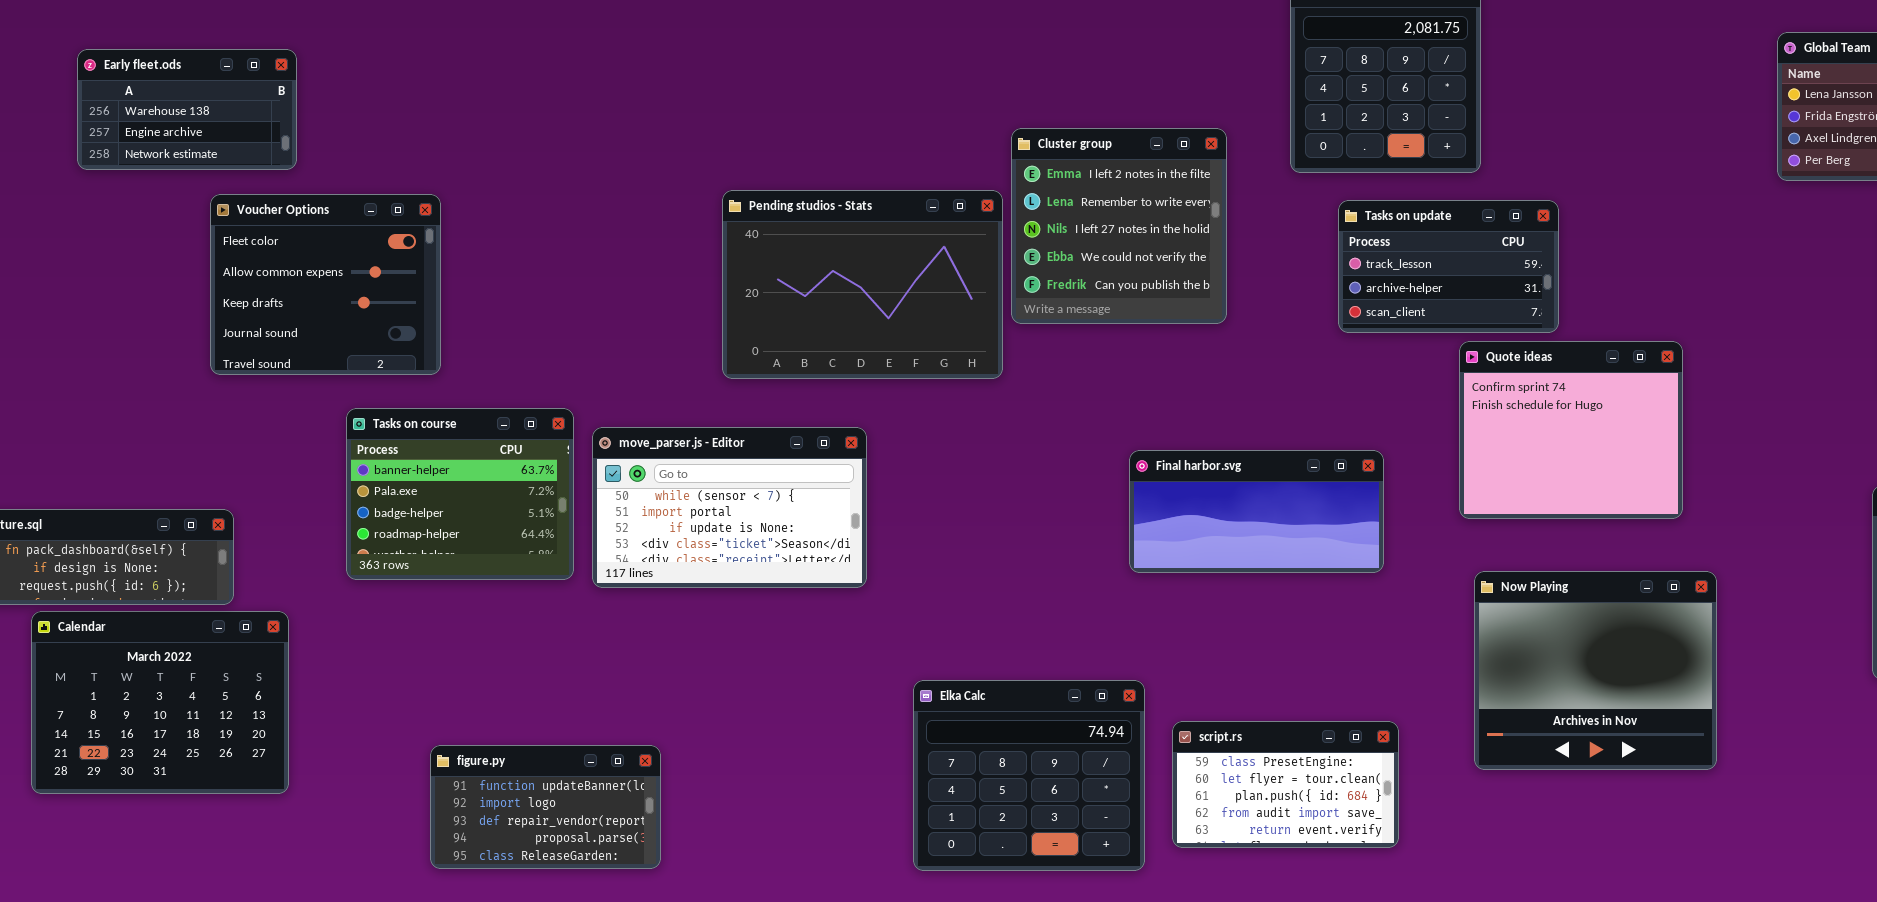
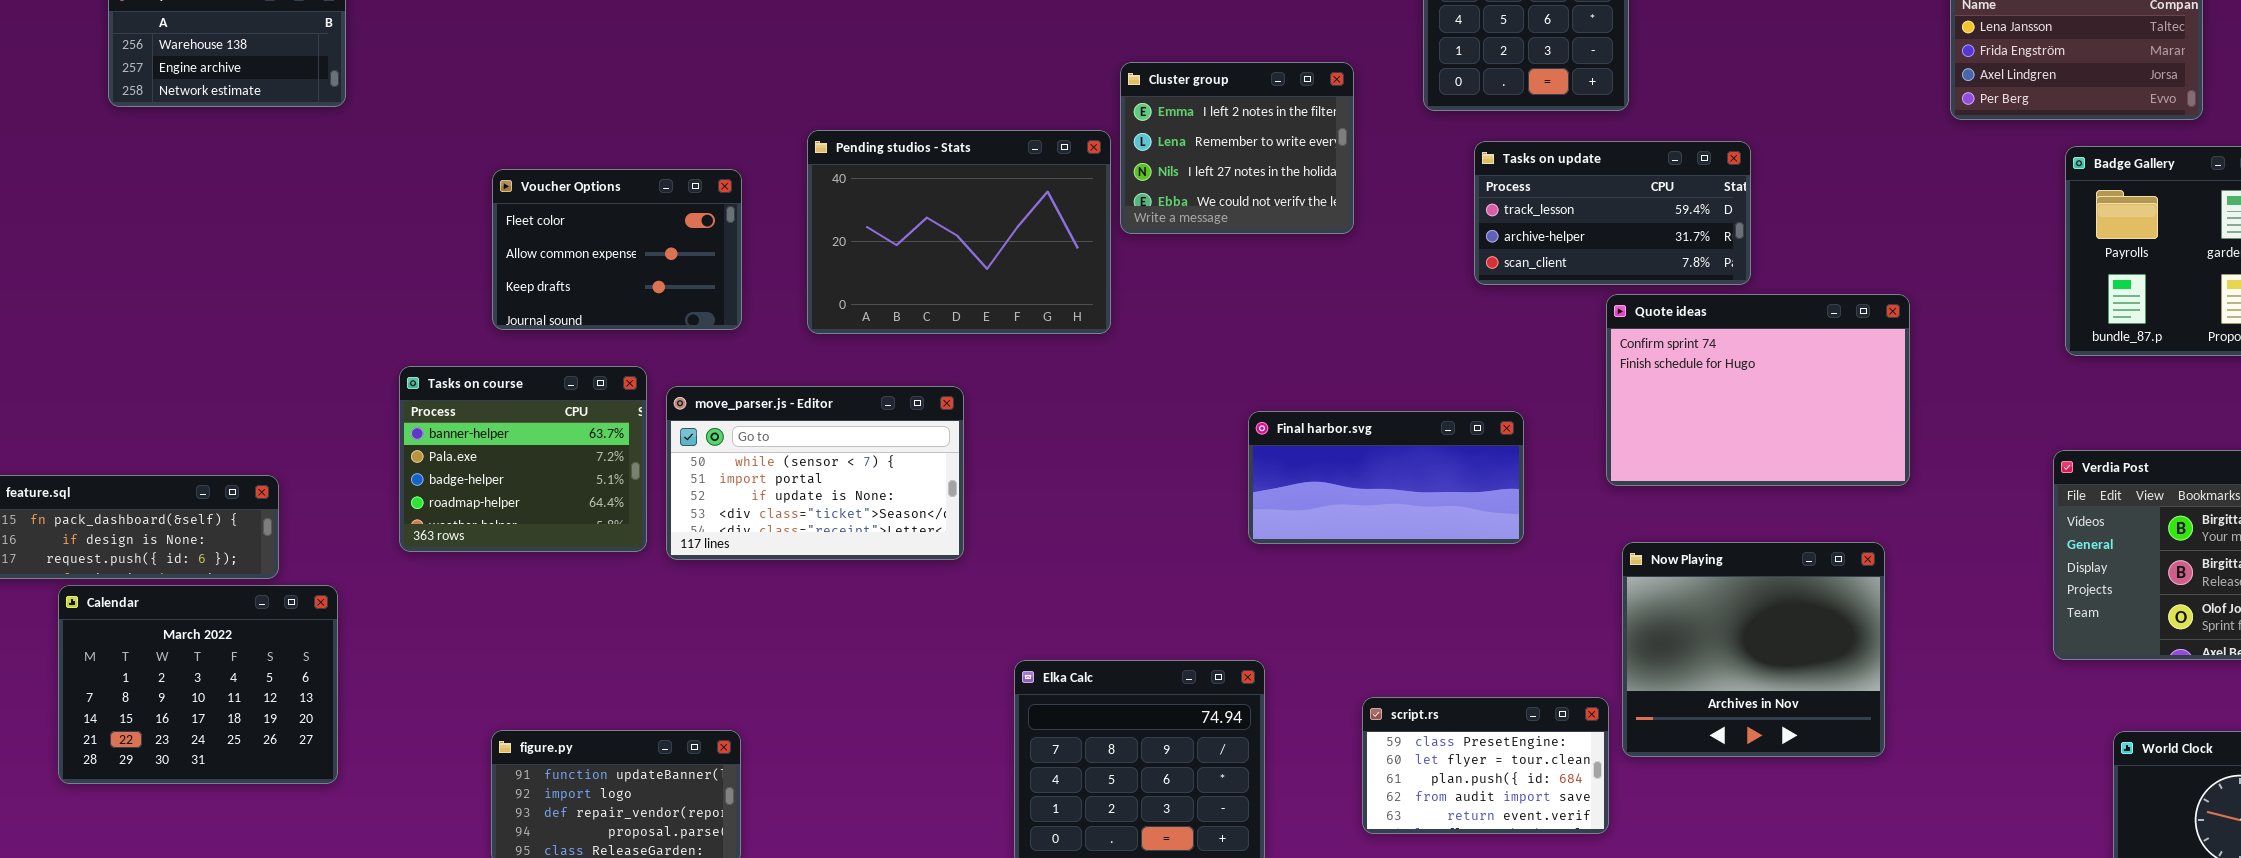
Cluster group: [1011,128,1227,324] -> [1120,62,1354,234], resized
Voucher Options: [210,194,441,375] -> [492,169,742,330], moved, resized
Tasks on update: [1338,200,1559,333] -> [1474,141,1751,285], resized
Quote ideas: [1459,341,1683,519] -> [1606,294,1910,486], resized
script.rs: [1172,721,1399,848] -> [1362,697,1609,834], moved

